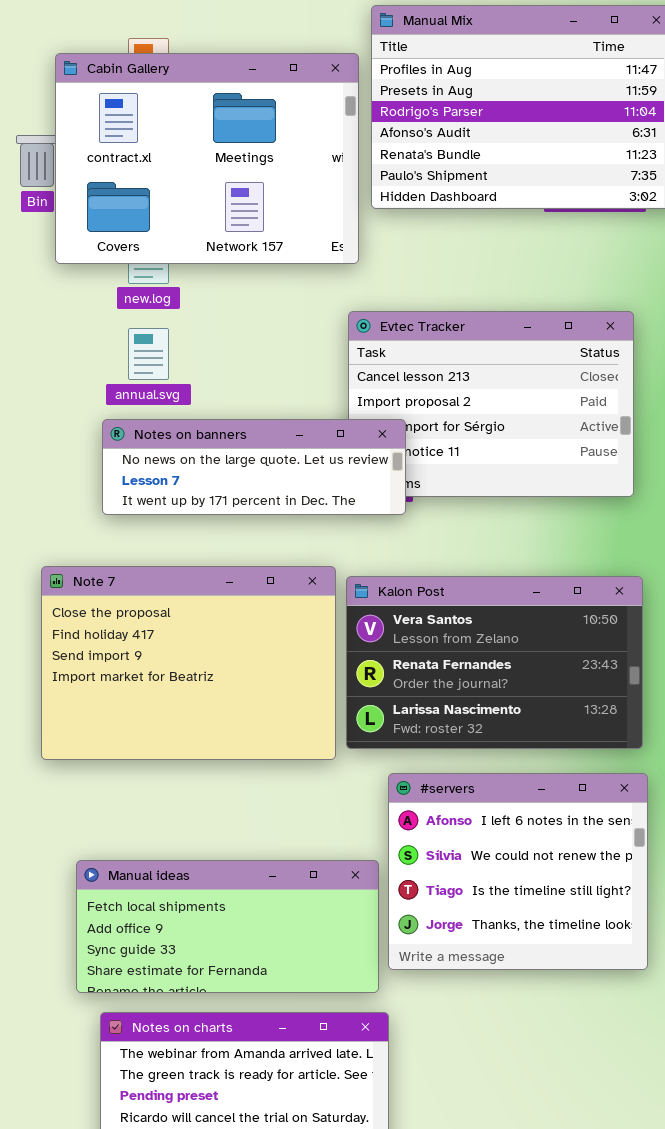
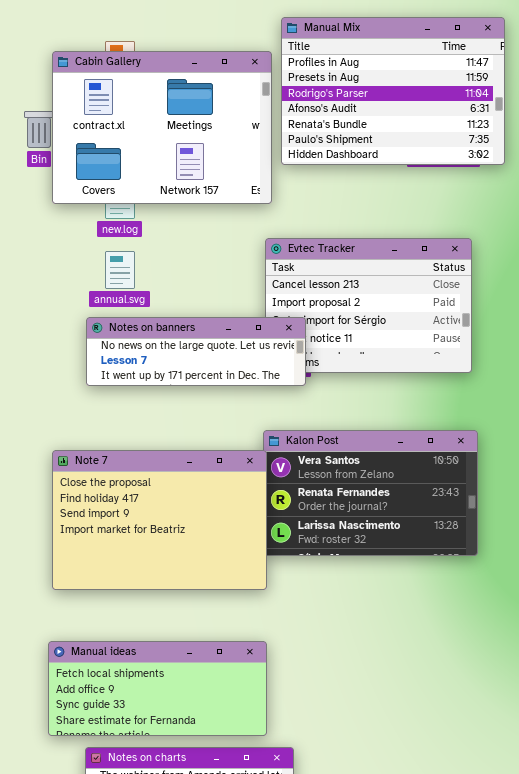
Note 7: [41,566,336,760] -> [52,450,267,590], moved
#servers: [388,773,648,970] -> none, closed
Manual ideas: [76,860,379,993] -> [48,641,267,736], moved

